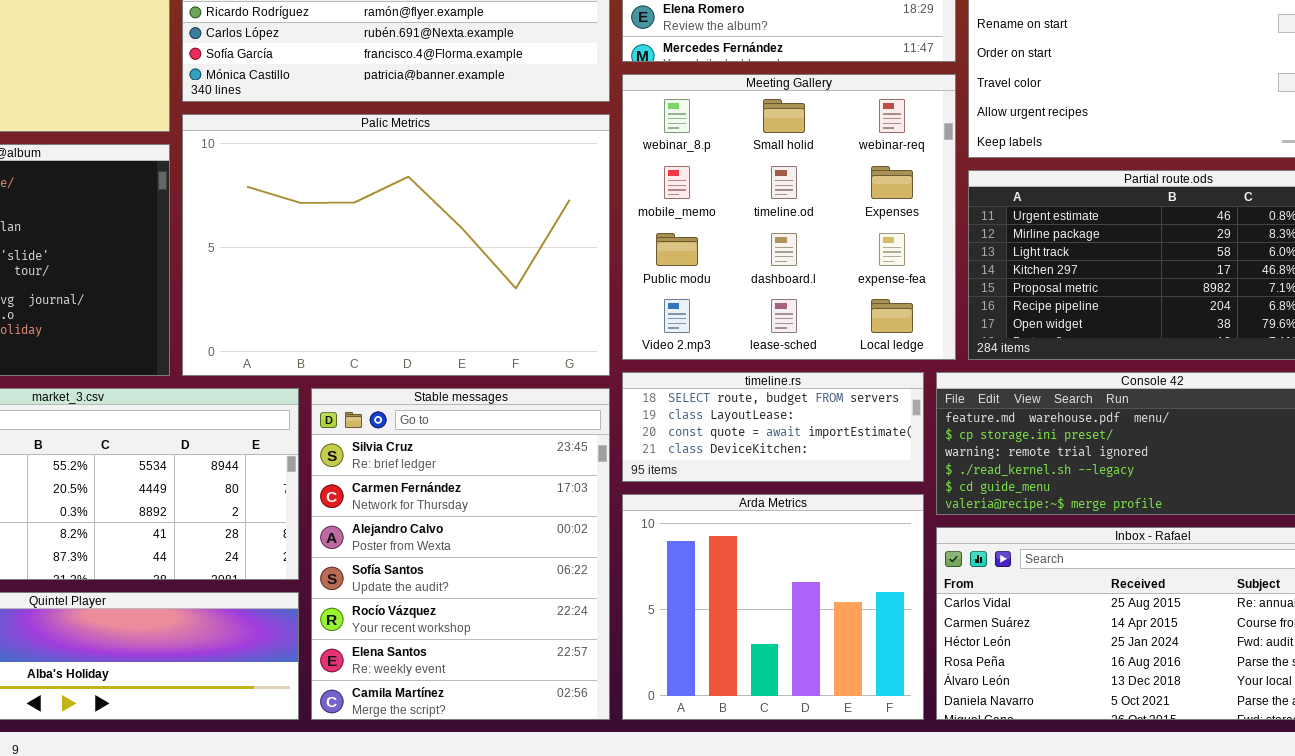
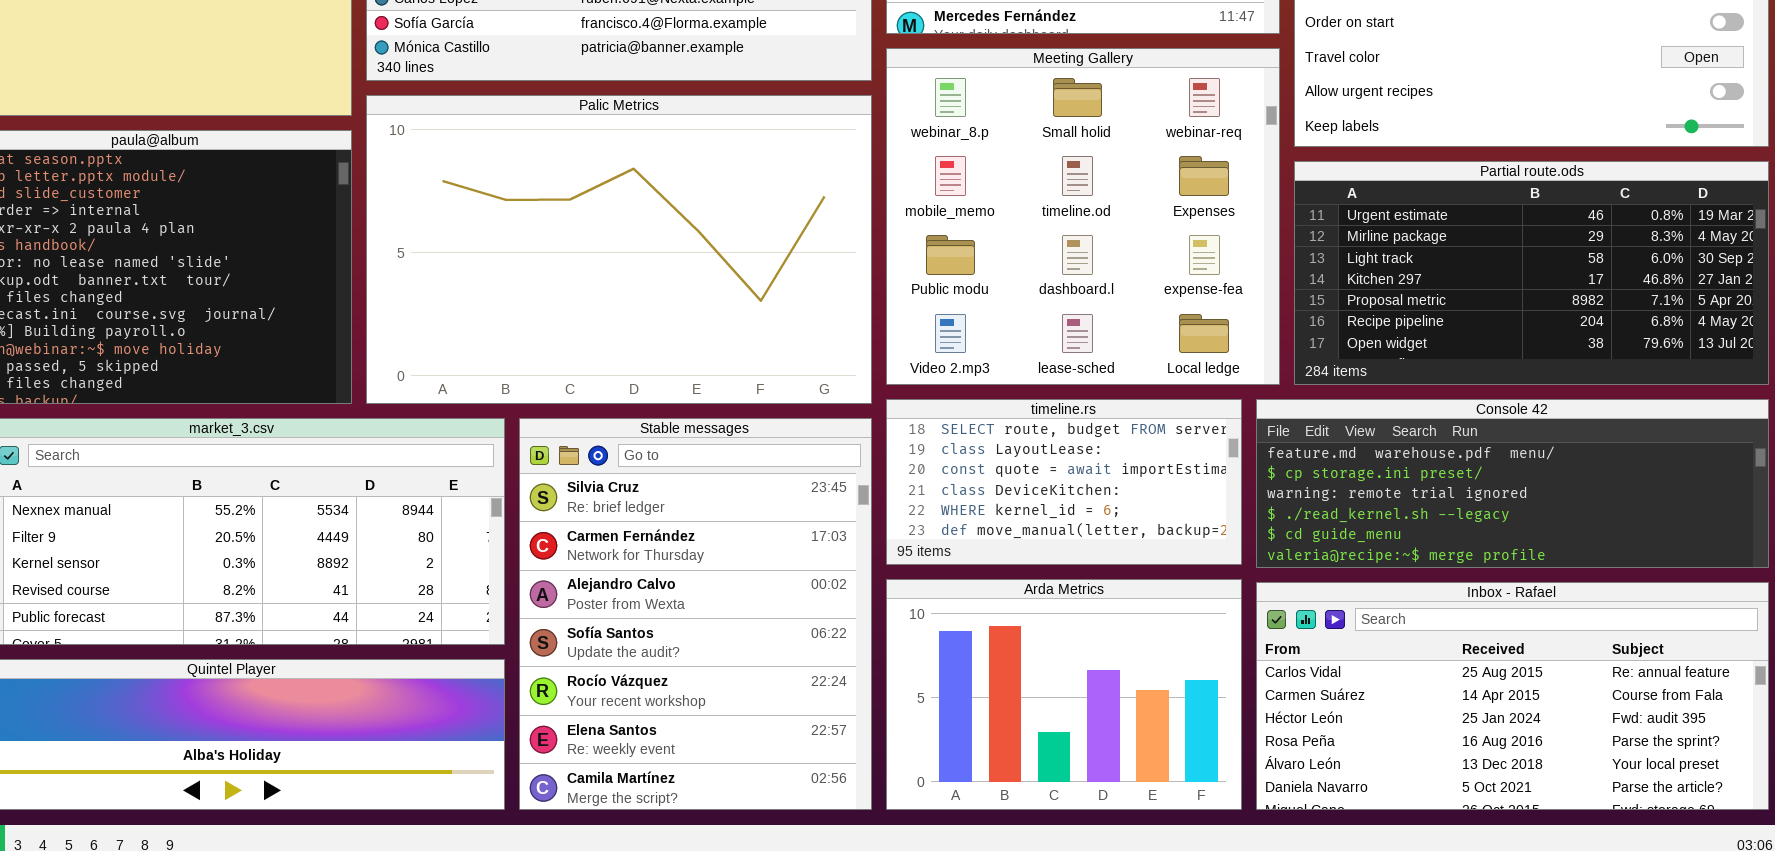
timeline.rs: [622,372,924,482] -> [886,399,1242,565], resized
Arda Metrics: [622,494,924,720] -> [886,579,1242,810], resized

